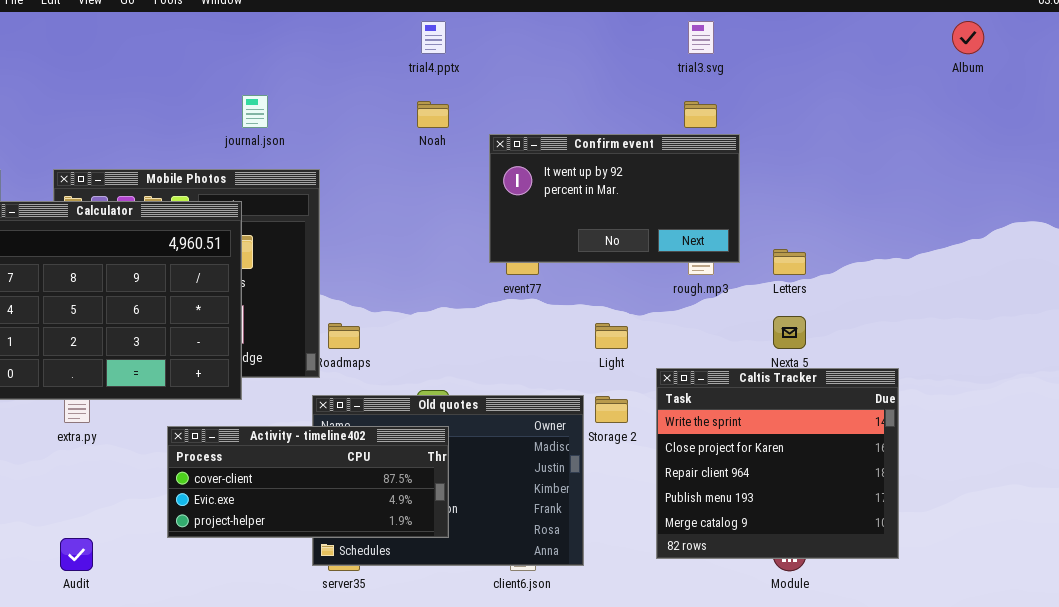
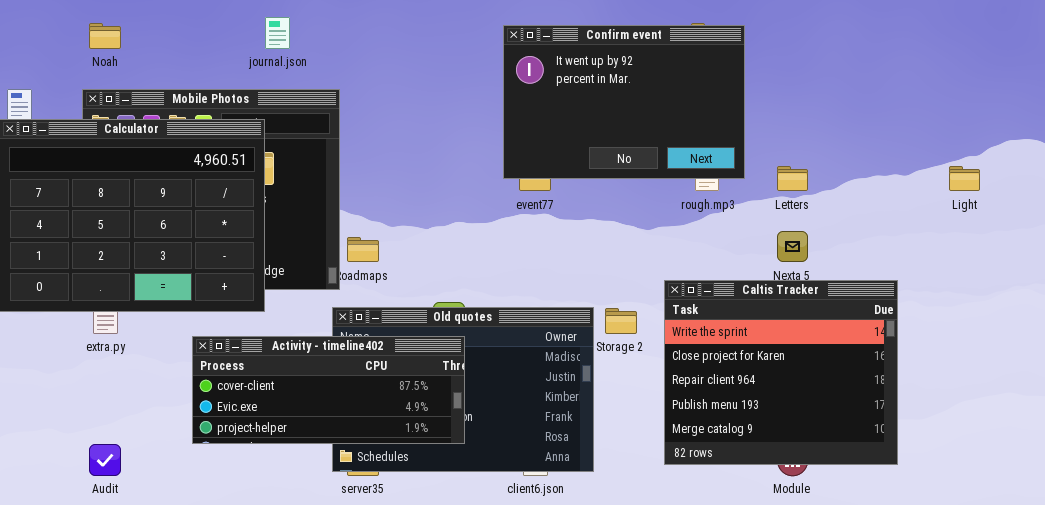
Noah: [417,101,449,128] -> [89,23,121,49], moved
Confirm event: [489,134,740,263] -> [503,25,745,179], resized
Light: [595,323,628,349] -> [949,166,980,191], moved

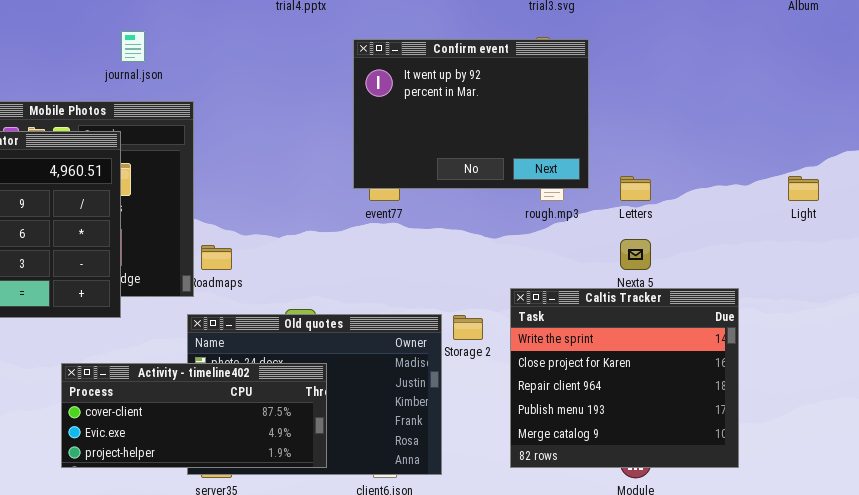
Activity - timeline402: [192,336,465,444] -> [61,363,327,468], moved

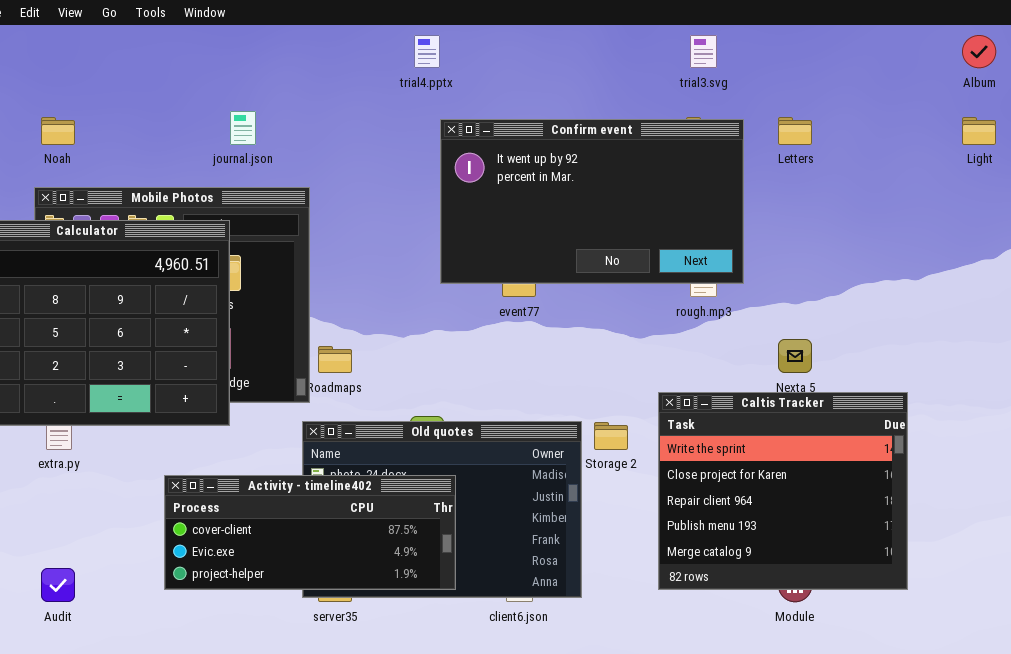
Confirm event: [353,39,589,189] -> [440,119,744,284], resized
Letters: [620,176,651,201] -> [778,117,812,145], moved
Light: [788,176,819,201] -> [962,117,996,145], moved

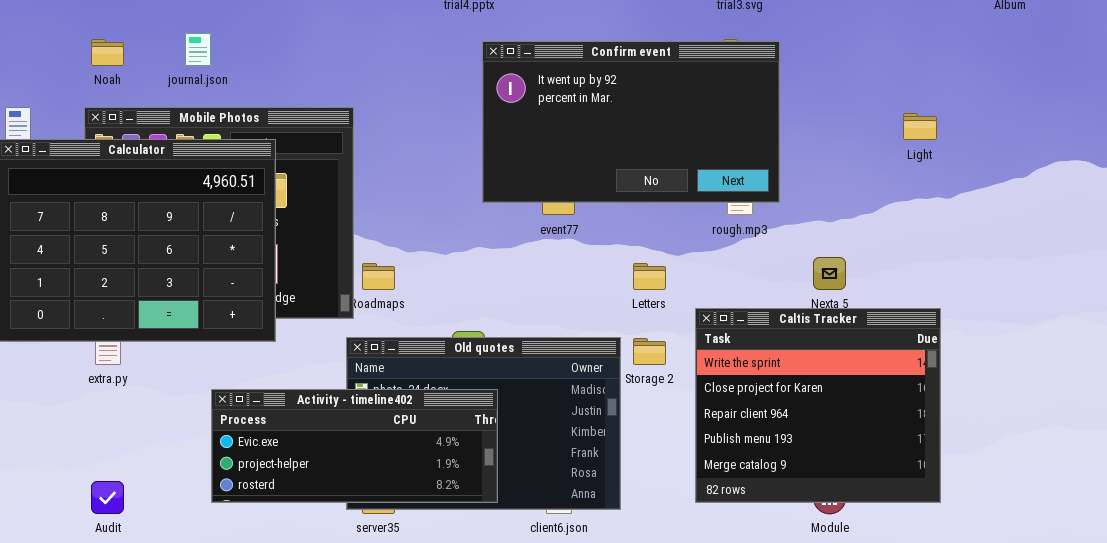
journal.json: [230,111,256,145] -> [185,33,211,66], moved
Letters: [778,117,812,145] -> [633,263,666,290], moved
Light: [962,117,996,145] -> [903,113,937,140], moved
Activity - timeline402: [164,475,456,590] -> [211,389,498,503], scrolled down 1 row

